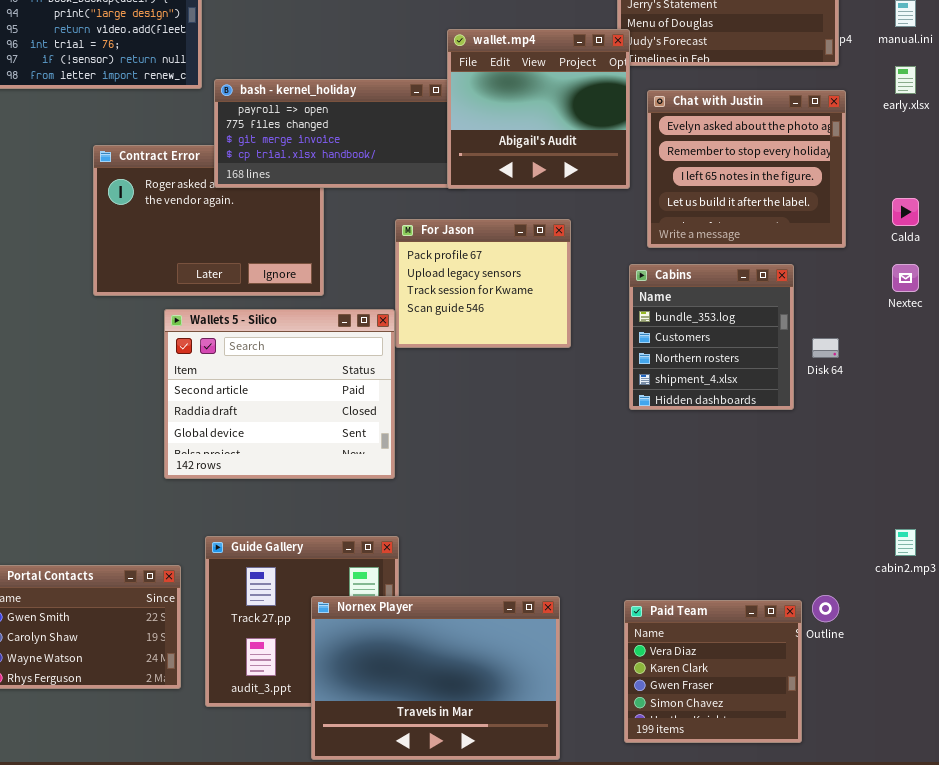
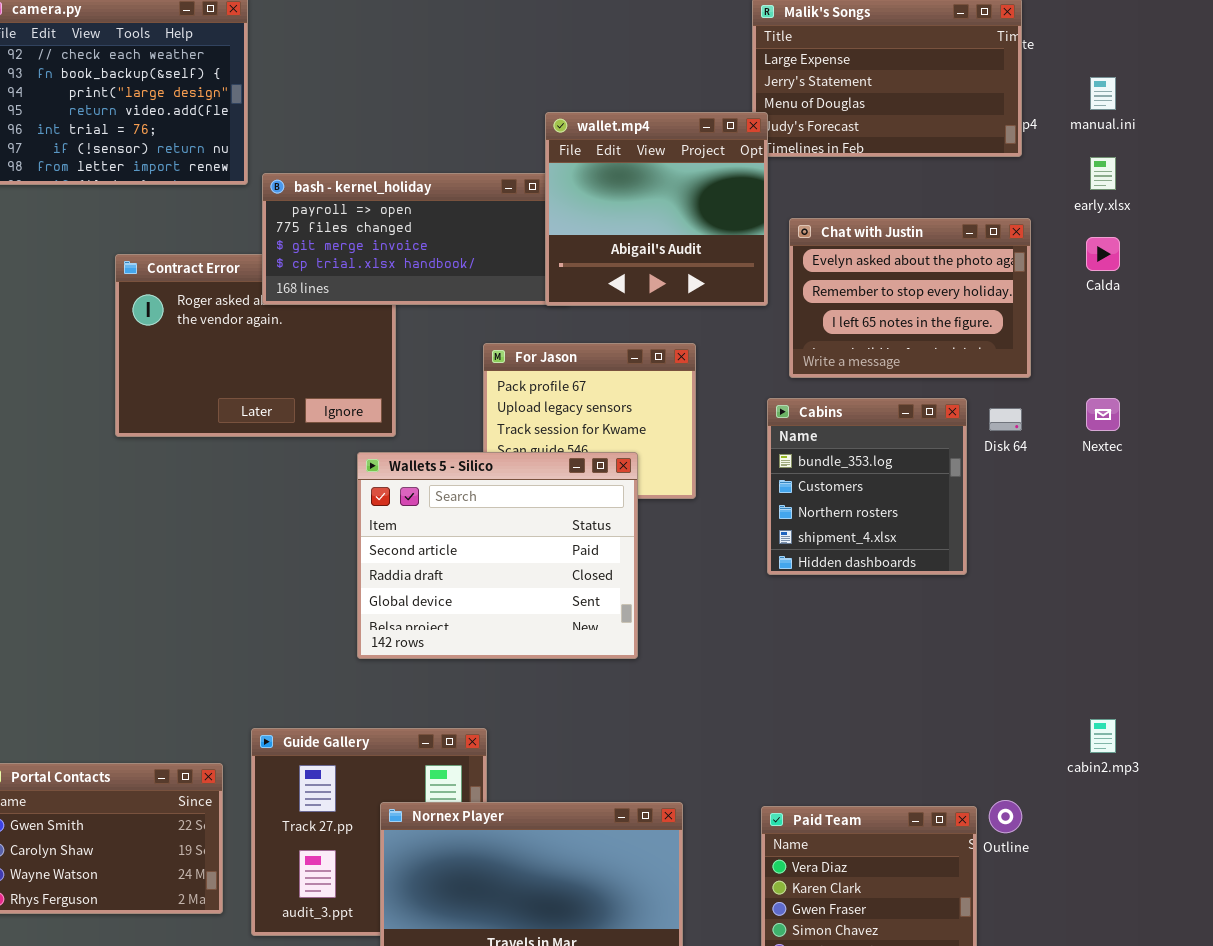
Chat with Justin: [647,90,846,248] -> [789,218,1031,378], resized
Calda: [892,198,919,226] -> [1086,237,1120,271], moved
Wallets 5 - Silico: [164,309,395,479] -> [357,452,638,659], moved
Disk 64: [812,338,839,358] -> [989,408,1022,431], moved

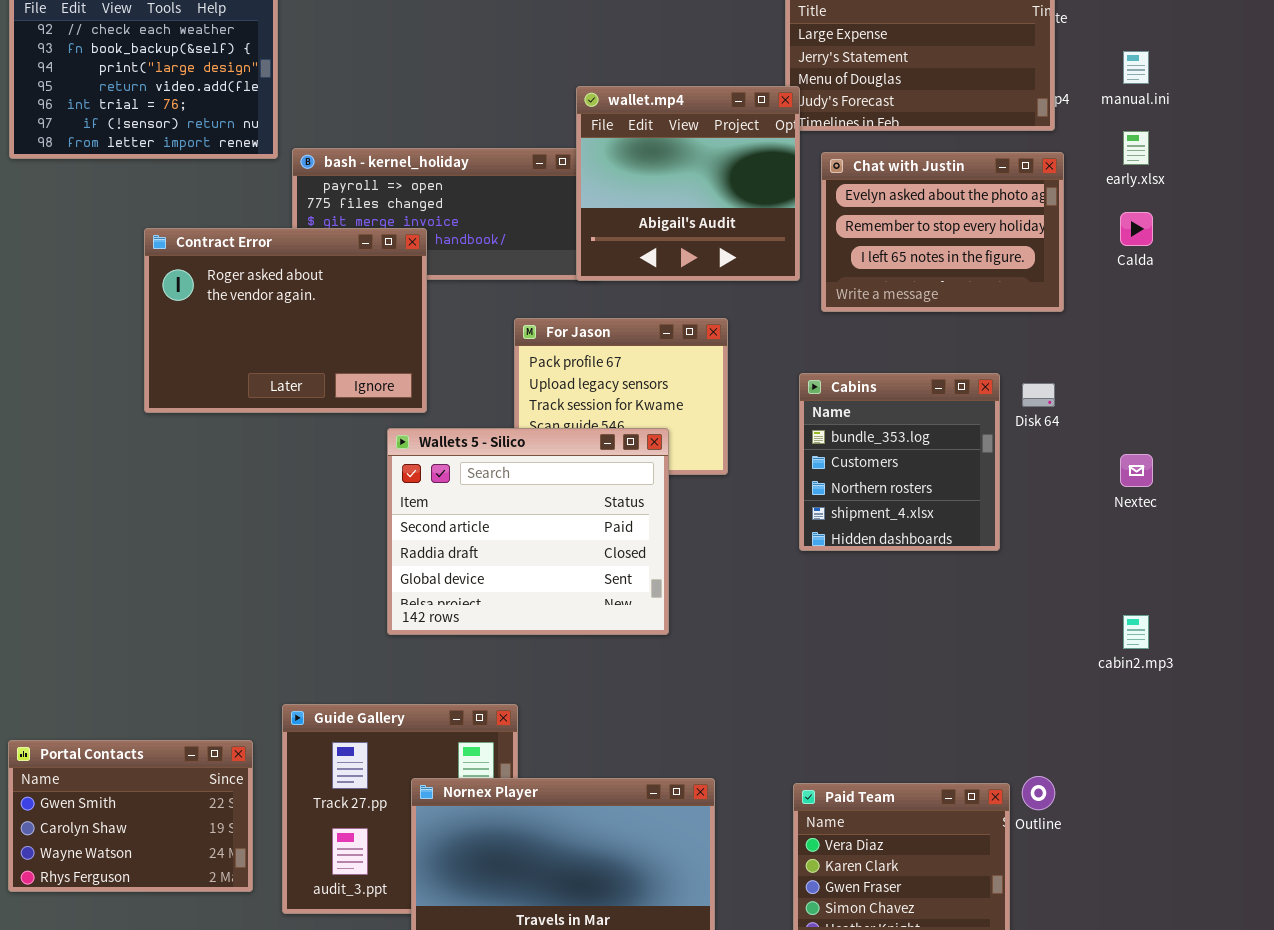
Chat with Justin: [789,218,1031,378] -> [821,152,1064,312], moved
Contract Error: [115,254,396,437] -> [144,228,427,413], raised
Nextec: [1086,398,1120,431] -> [1120,454,1153,487], moved
cabin2.mp3: [1090,719,1116,753] -> [1123,615,1149,649], moved

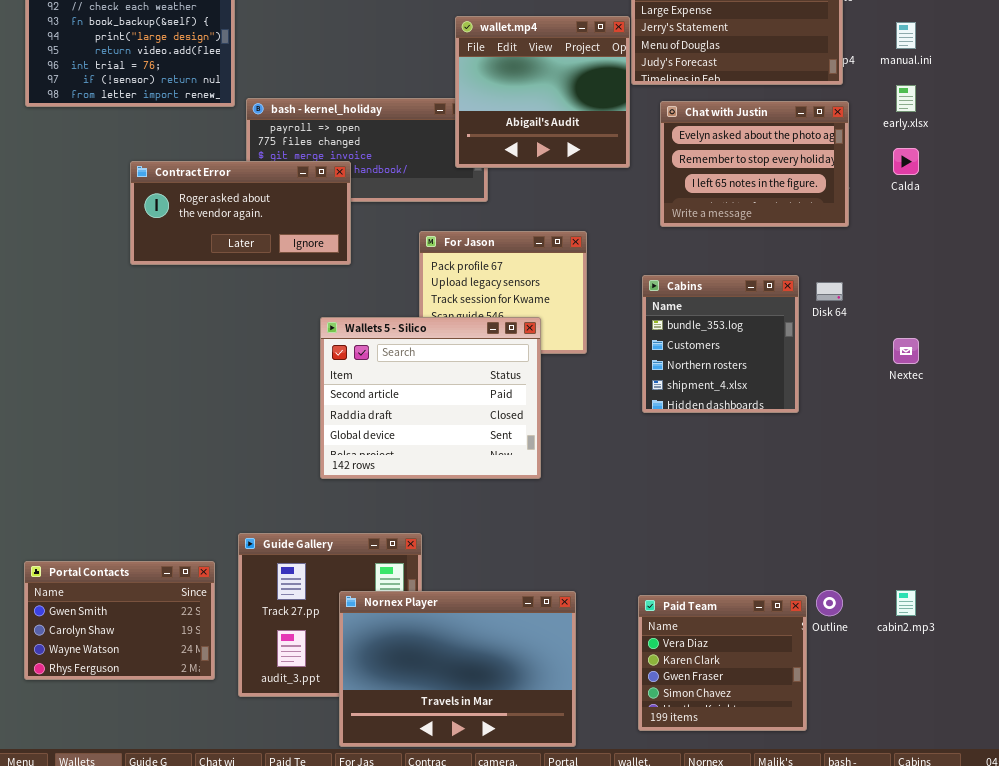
wallet.mp4: [576,86,800,281] -> [455,16,630,168], moved
Contract Error: [144,228,427,413] -> [130,161,351,265], resized
cabin2.mp3: [1123,615,1149,649] -> [896,590,916,616], moved

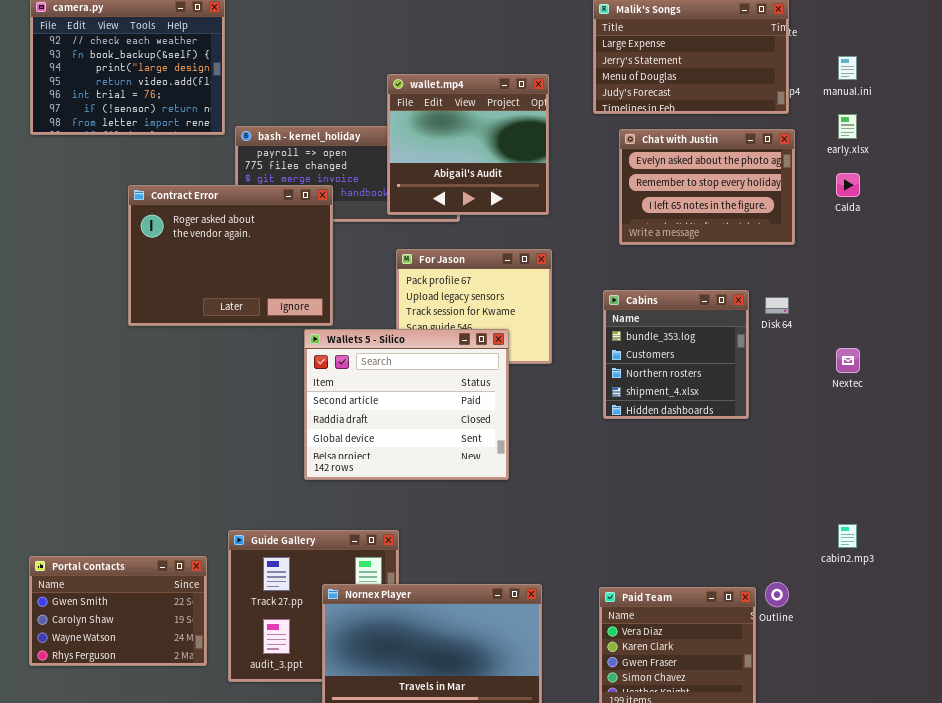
wallet.mp4: [455,16,630,168] -> [387,74,549,215], moved
Contract Error: [130,161,351,265] -> [128,185,333,326], resized
cabin2.mp3: [896,590,916,616] -> [838,524,857,548], moved

